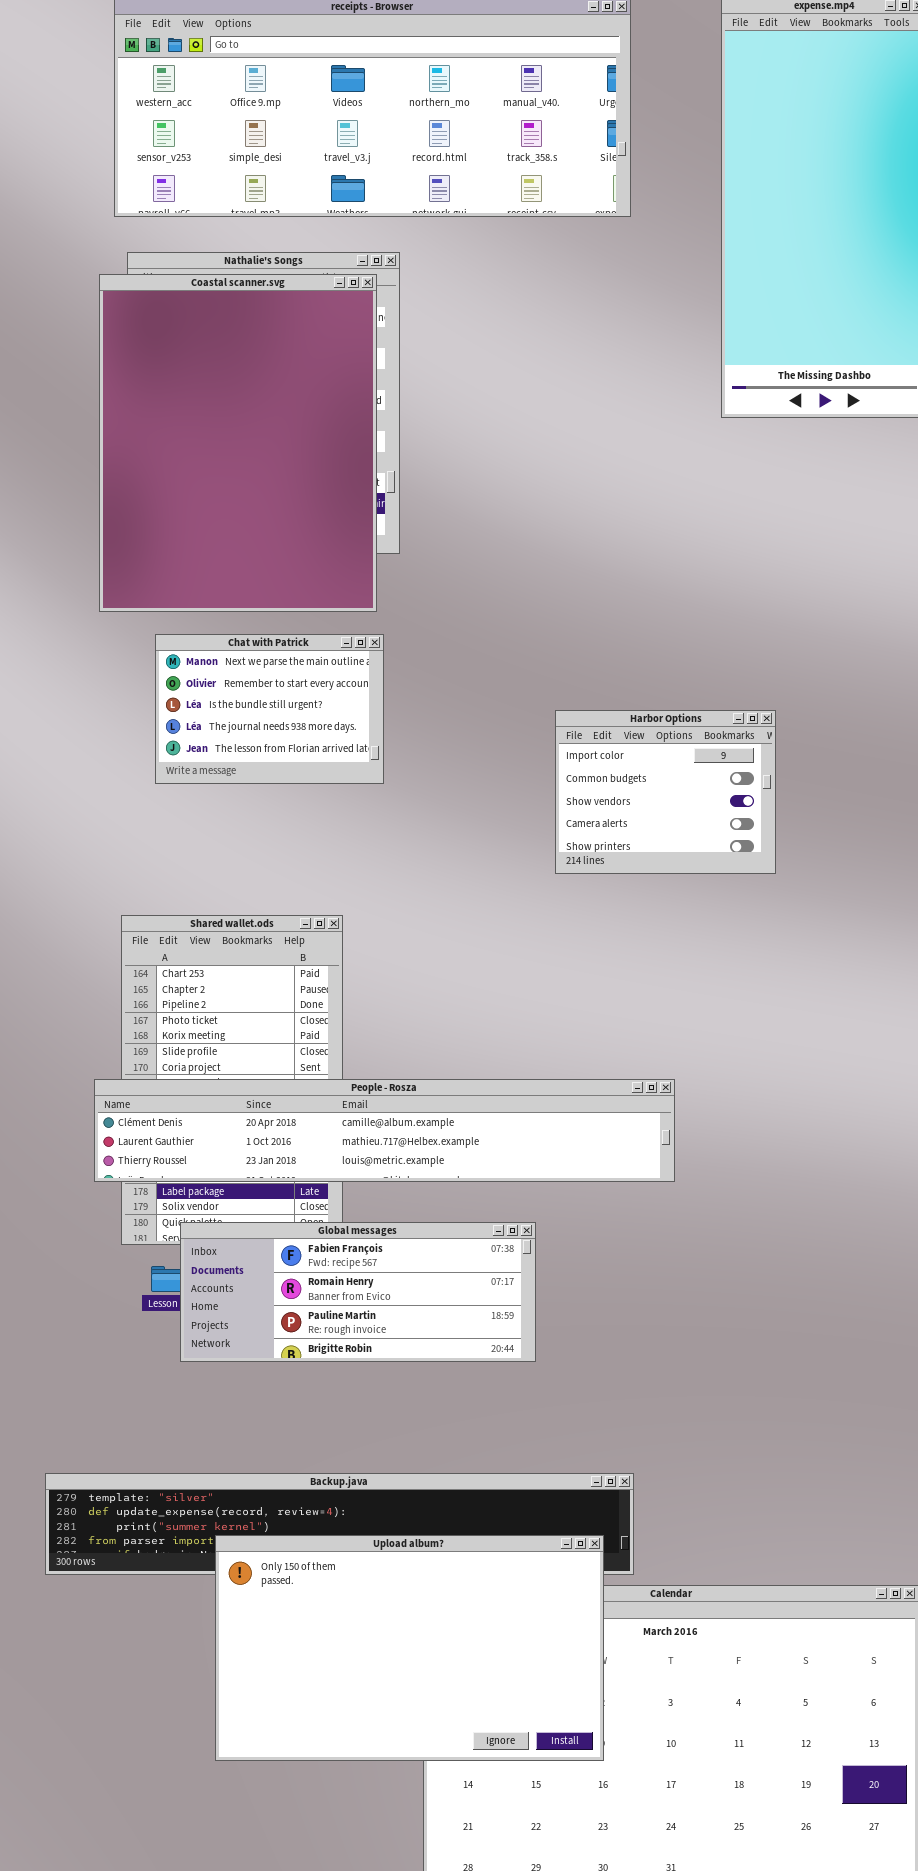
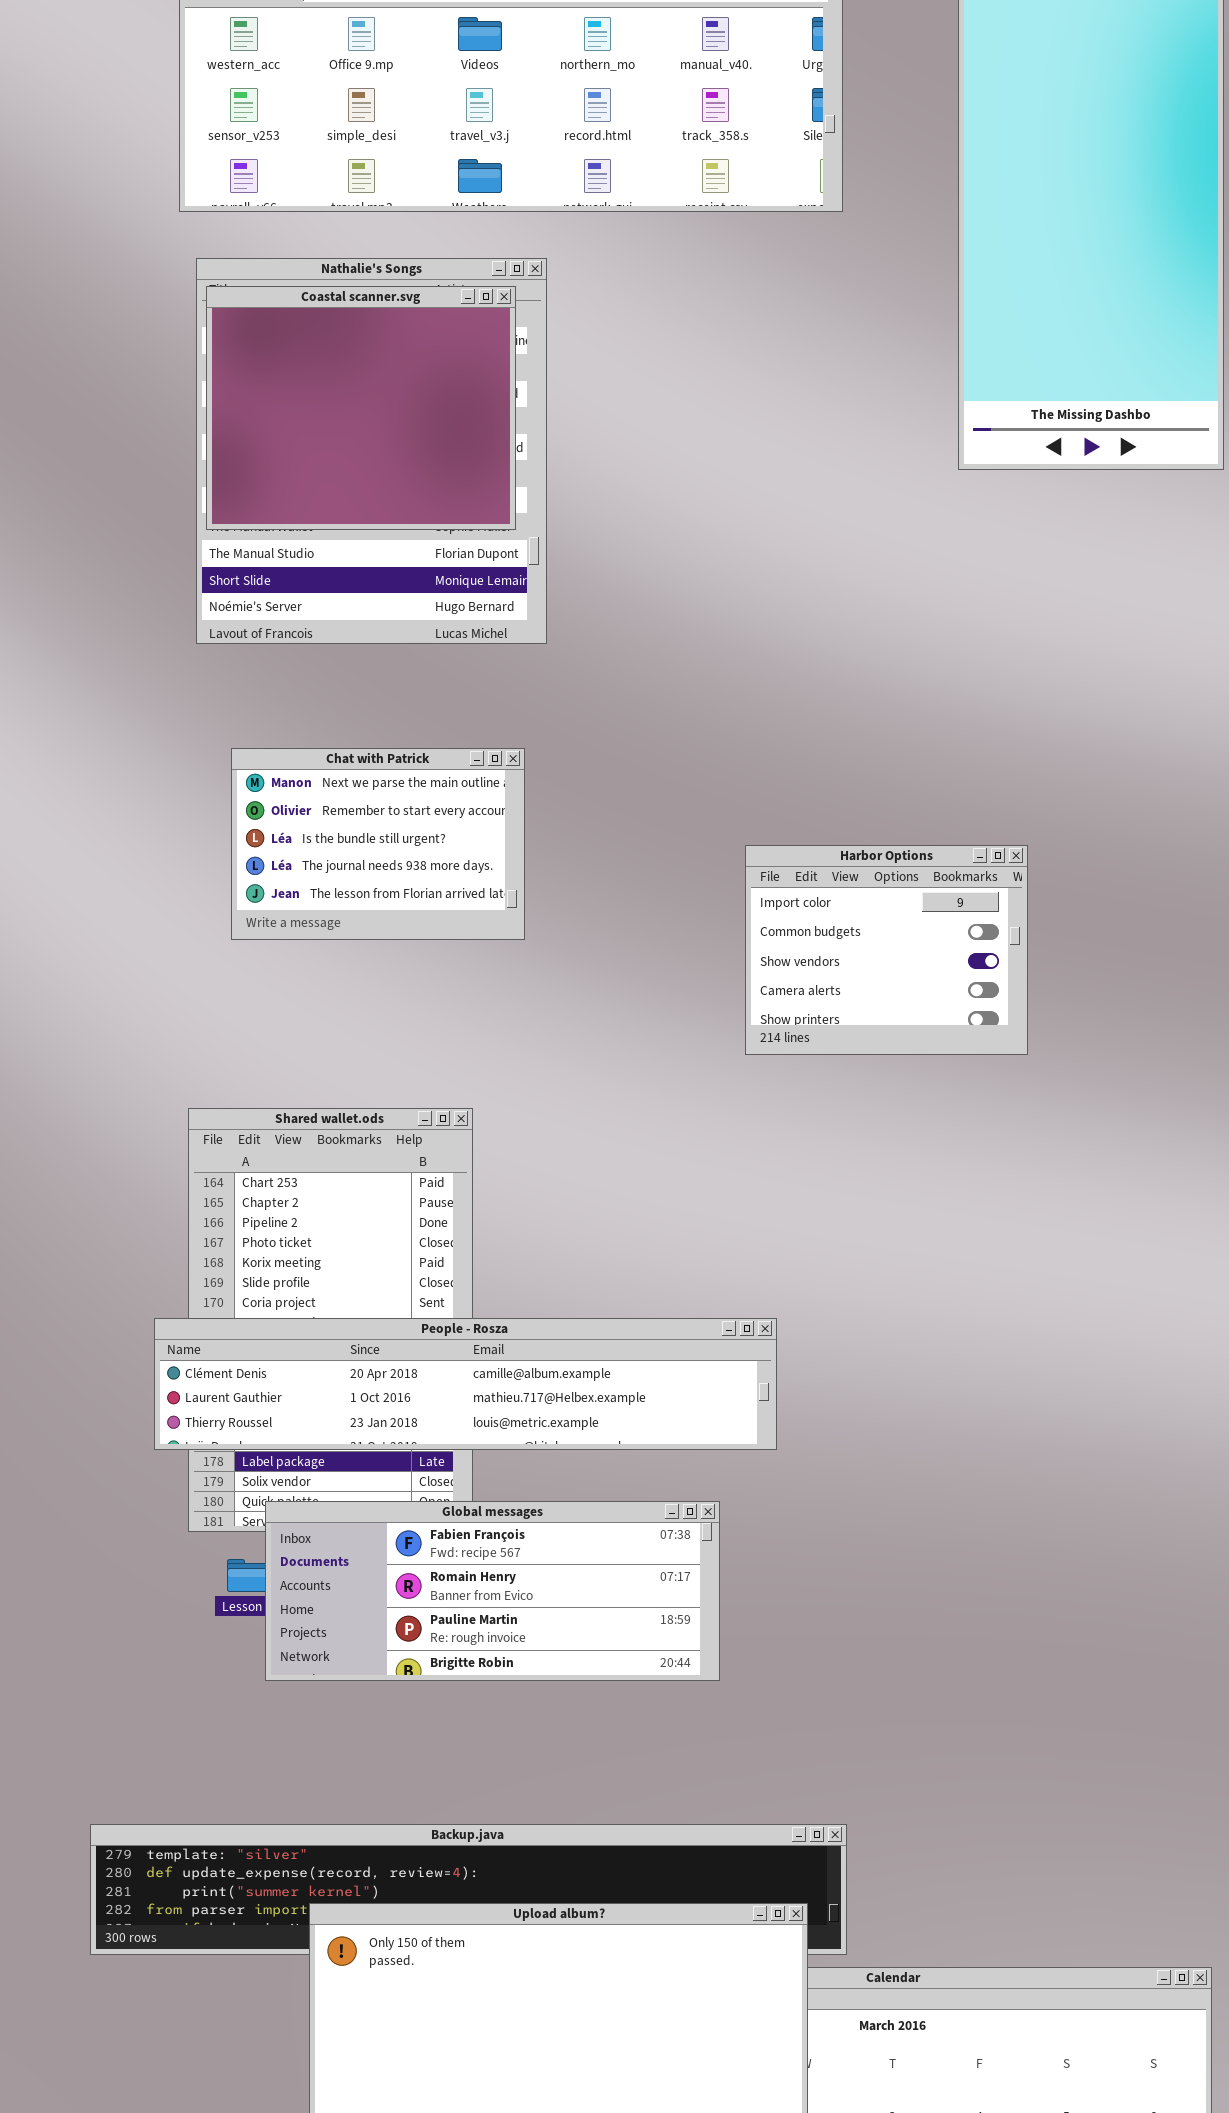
Coastal scanner.svg: [99,274,377,612] -> [206,286,516,530], resized
People - Rosza: [94,1079,675,1182] -> [154,1318,777,1450], resized

